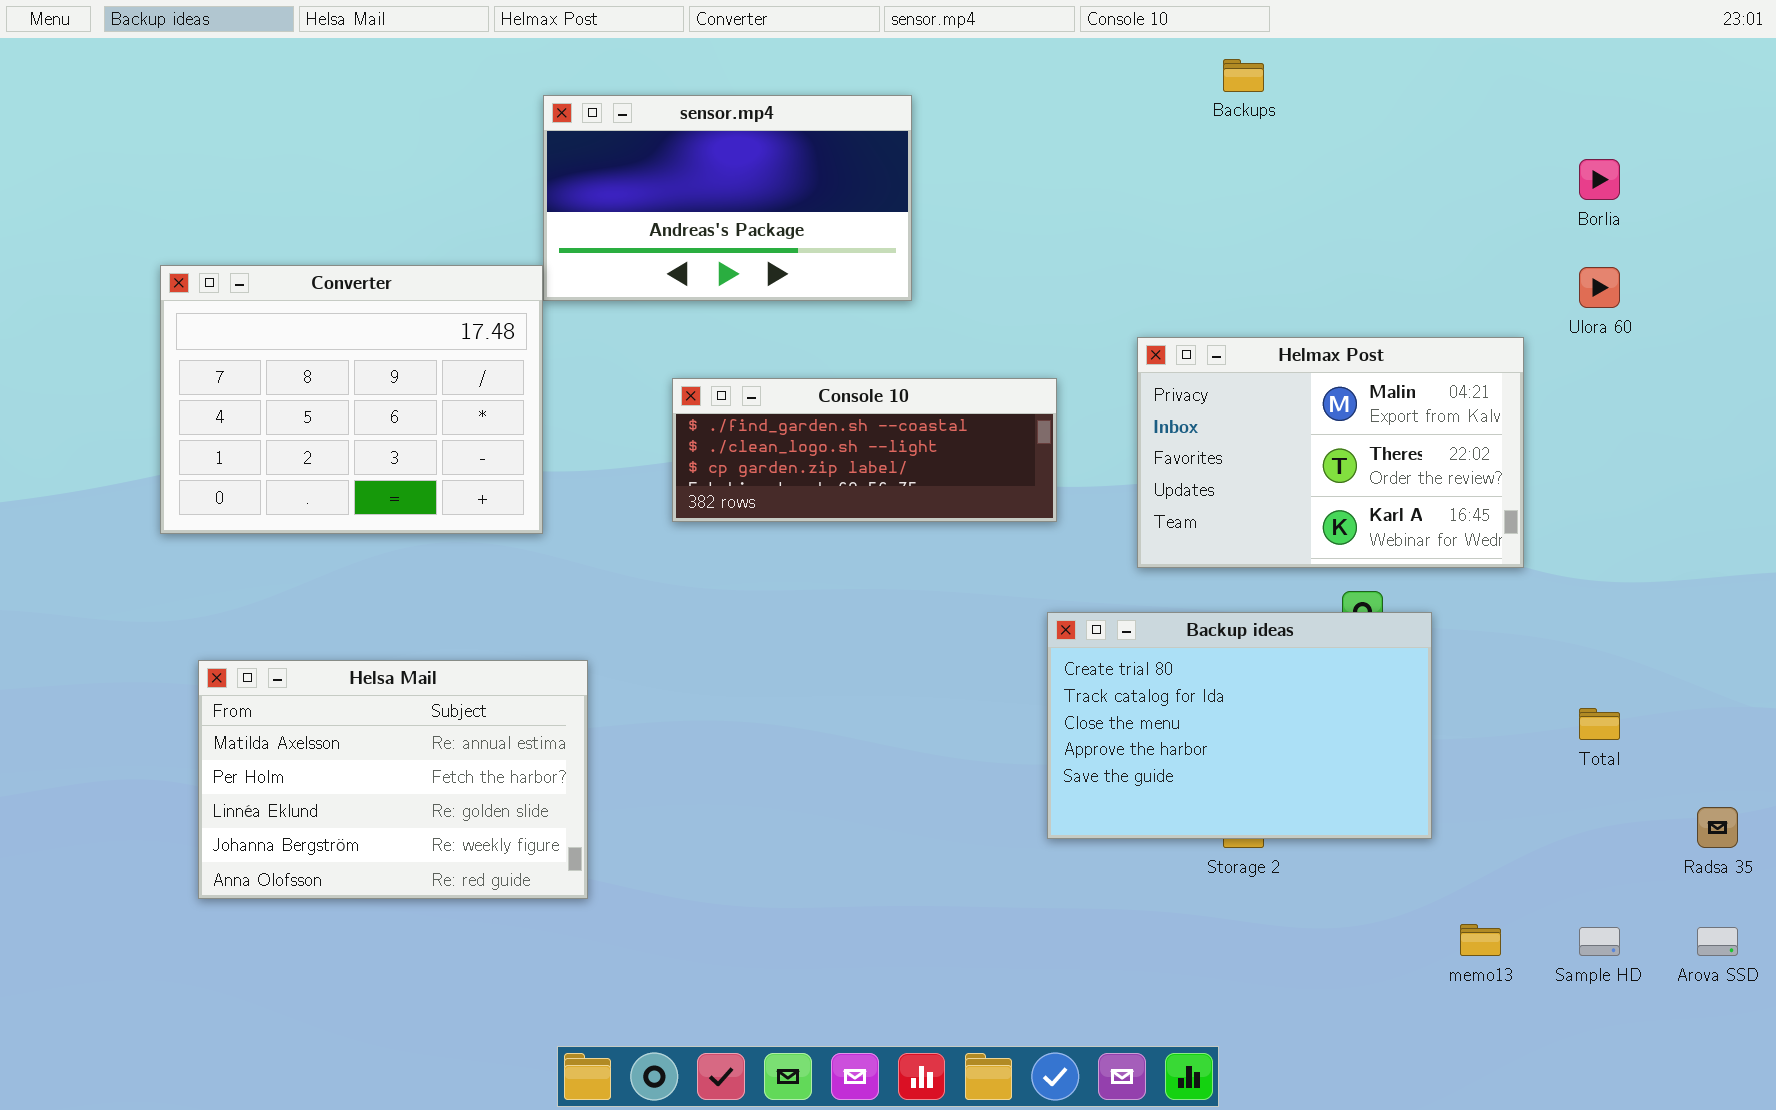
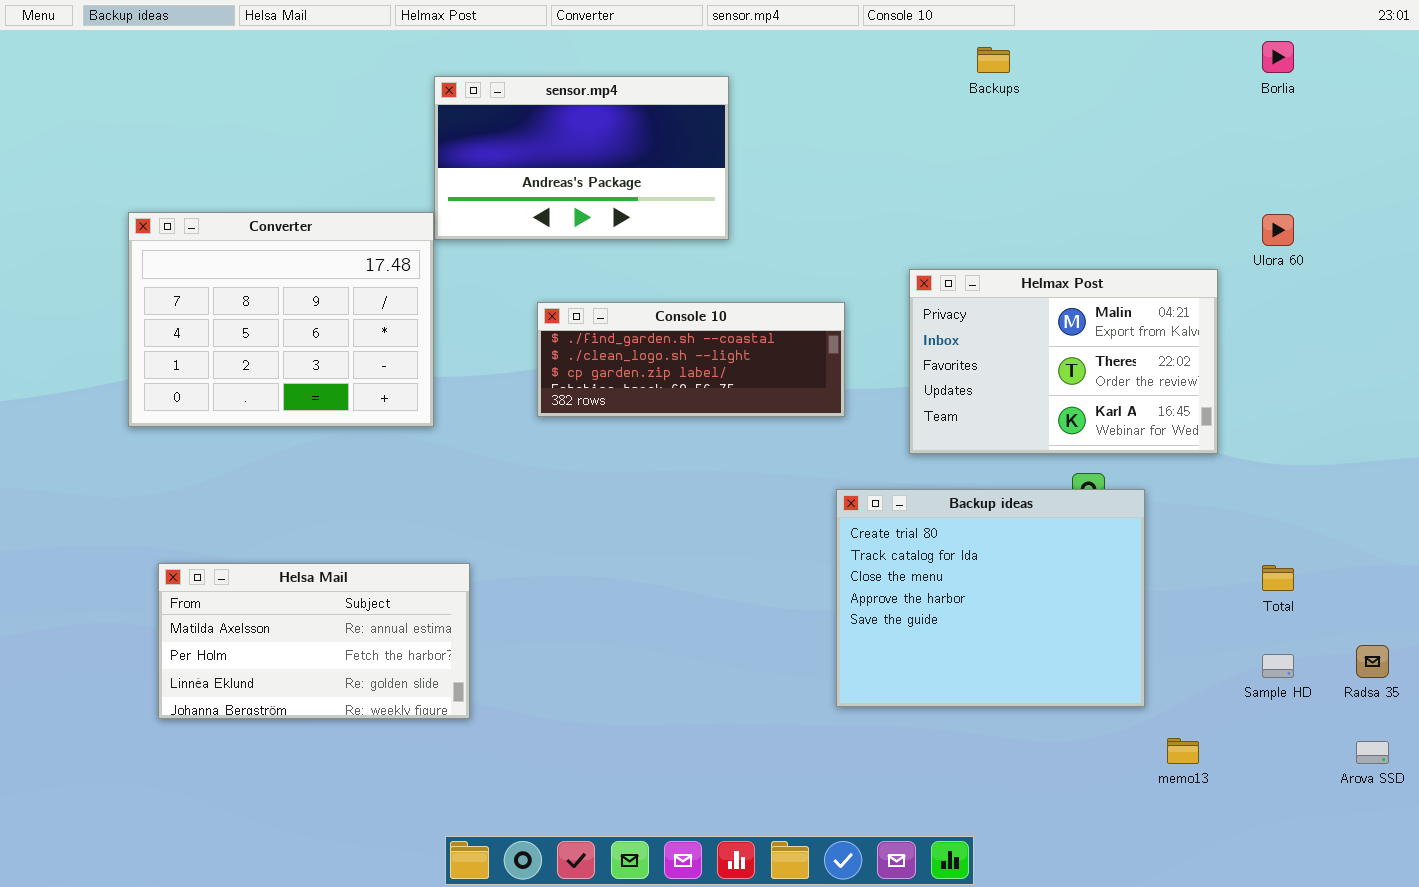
Borlia: [1579,159,1620,200] -> [1262,41,1294,73], moved
Backup ideas: [1047,612,1432,839] -> [836,489,1145,707], resized
Helsa Mail: [198,660,588,899] -> [158,563,470,719], resized
Sample HD: [1579,927,1620,956] -> [1262,654,1294,678], moved

